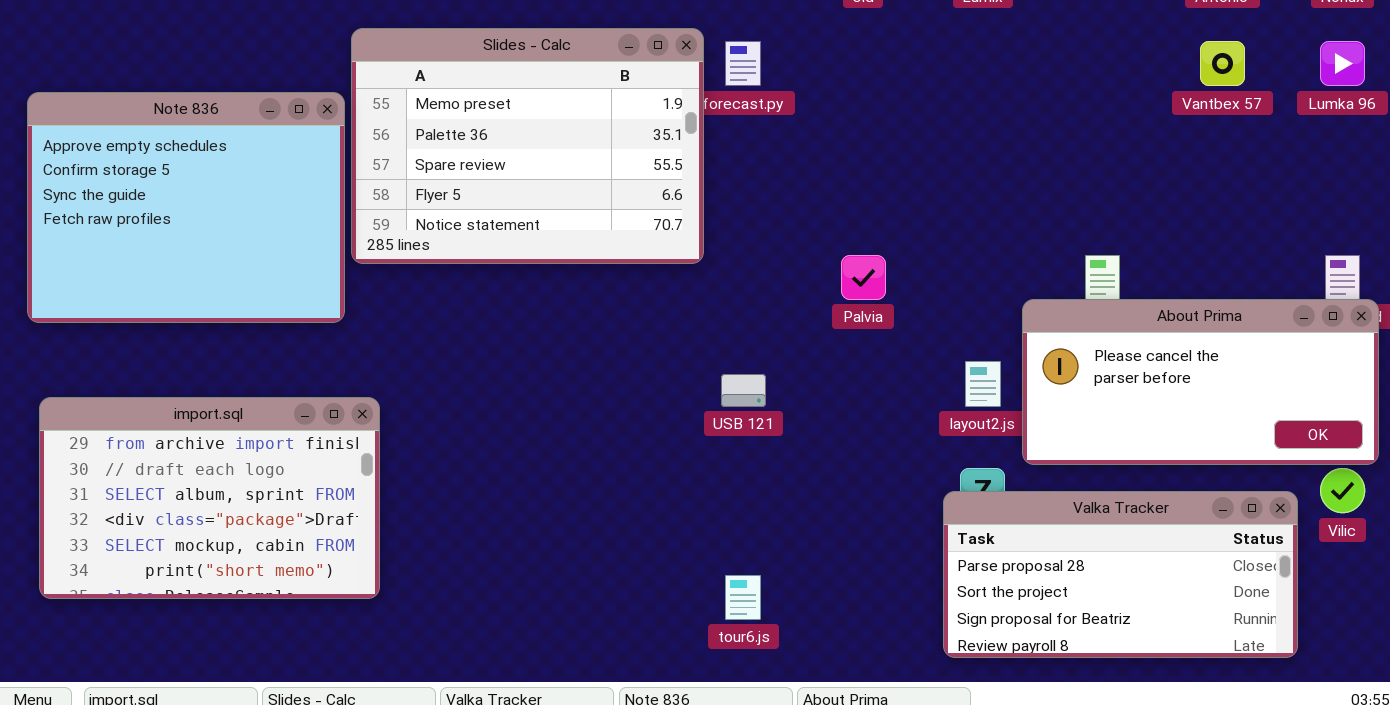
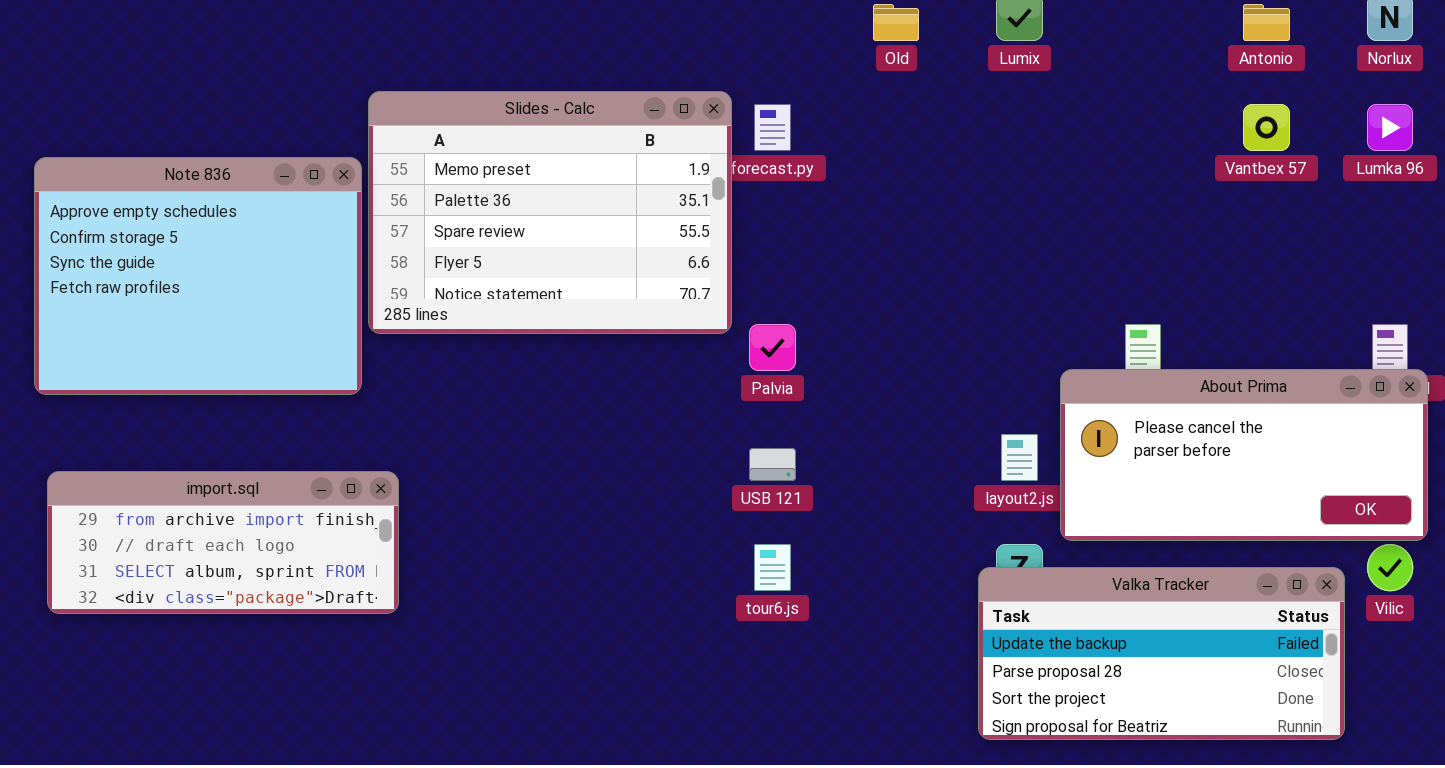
Palvia: [841,255,886,300] -> [749,324,796,371], moved
import.sql: [39,397,380,599] -> [47,471,399,614], resized
Valka Tracker: [943,491,1298,658] -> [978,567,1345,740], scrolled up 1 row
tour6.js: [725,575,761,620] -> [754,544,791,591], moved

